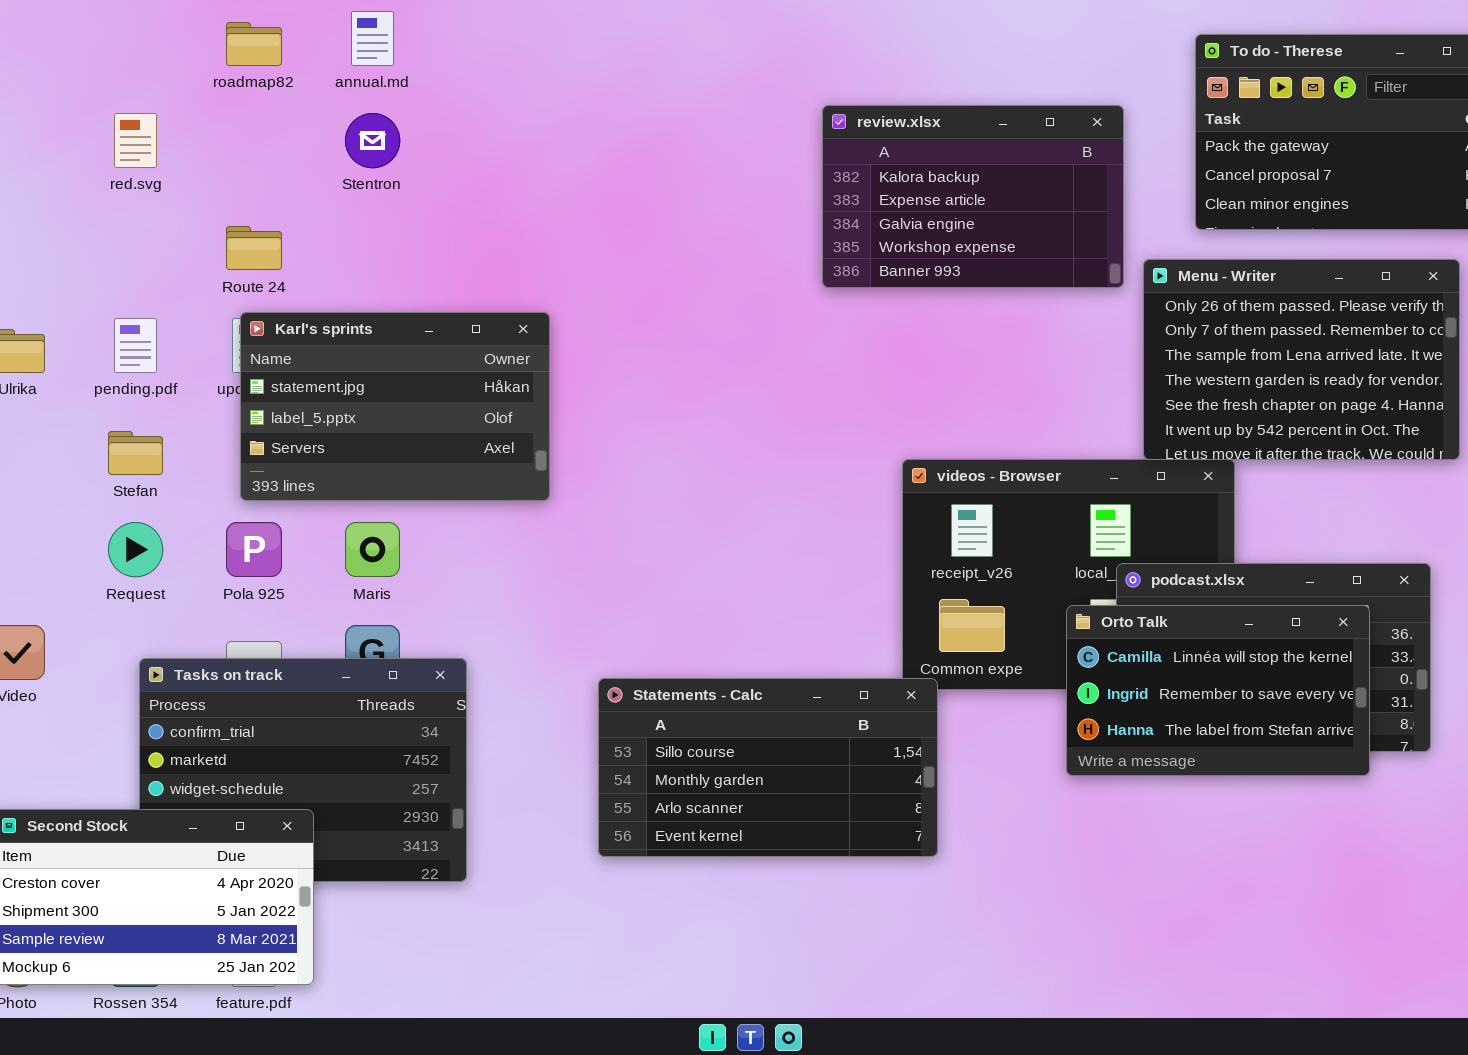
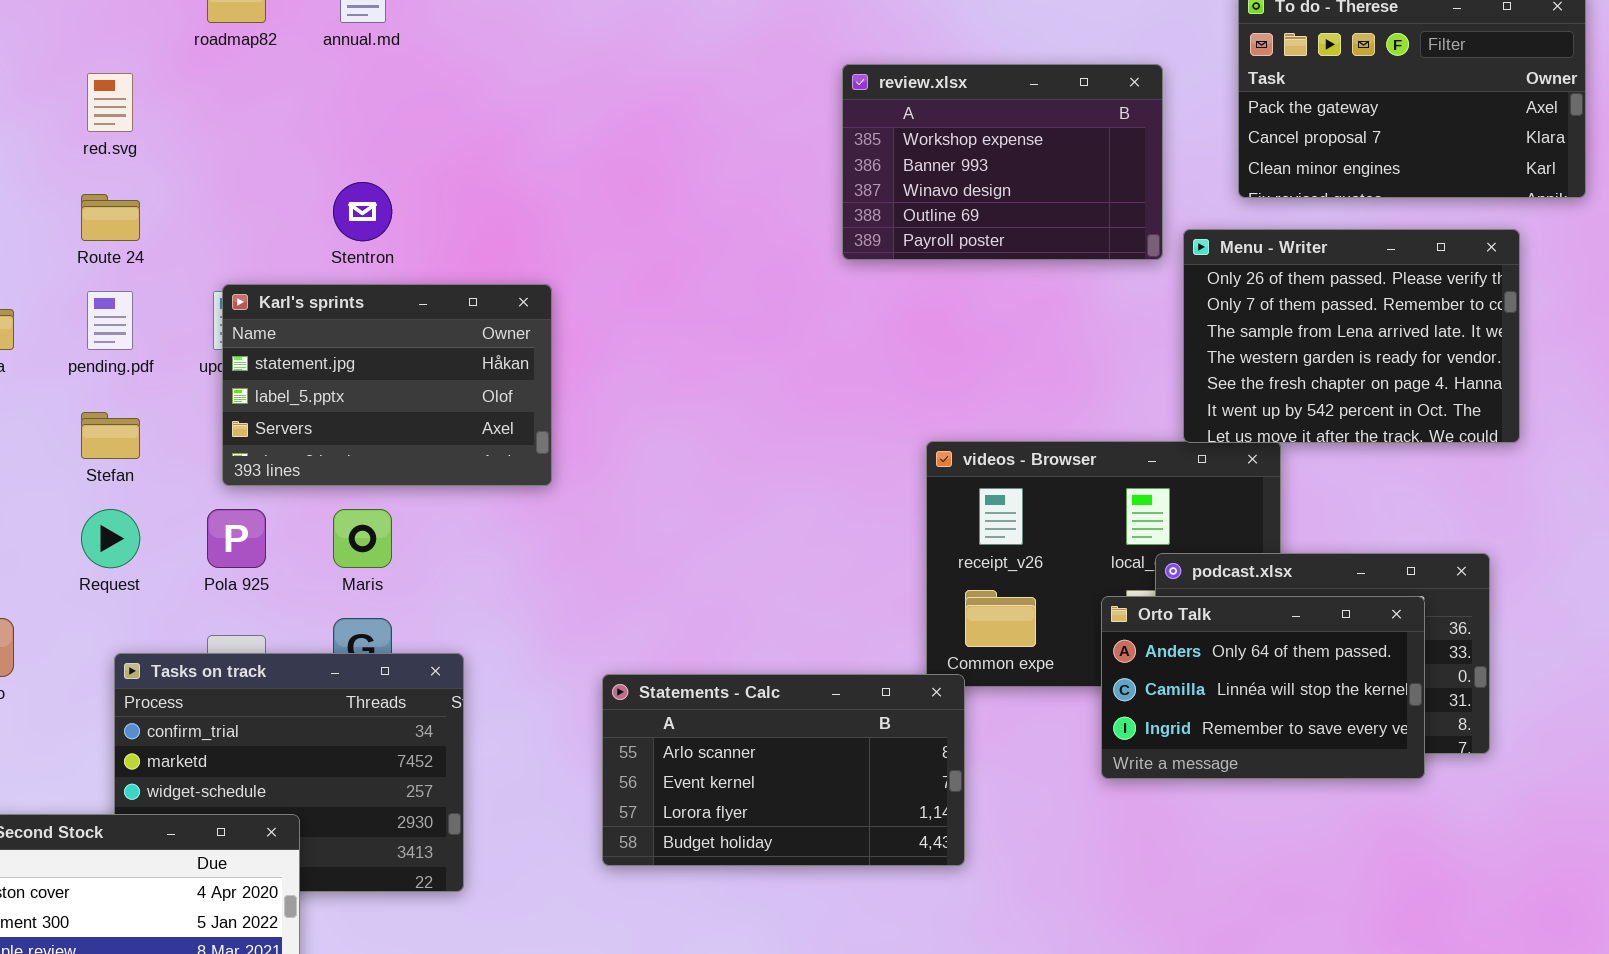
review.xlsx: [822,105,1124,288] -> [842,64,1163,260], scrolled down 3 rows
Stentron: [345,113,400,168] -> [333,182,392,241], moved
Route 24: [226,226,282,270] -> [81,194,140,241], moved
Orto Talk: [1066,605,1370,776] -> [1101,596,1425,779], scrolled up 1 row
Statements - Calc: [598,678,938,857] -> [602,674,965,866], scrolled down 2 rows

